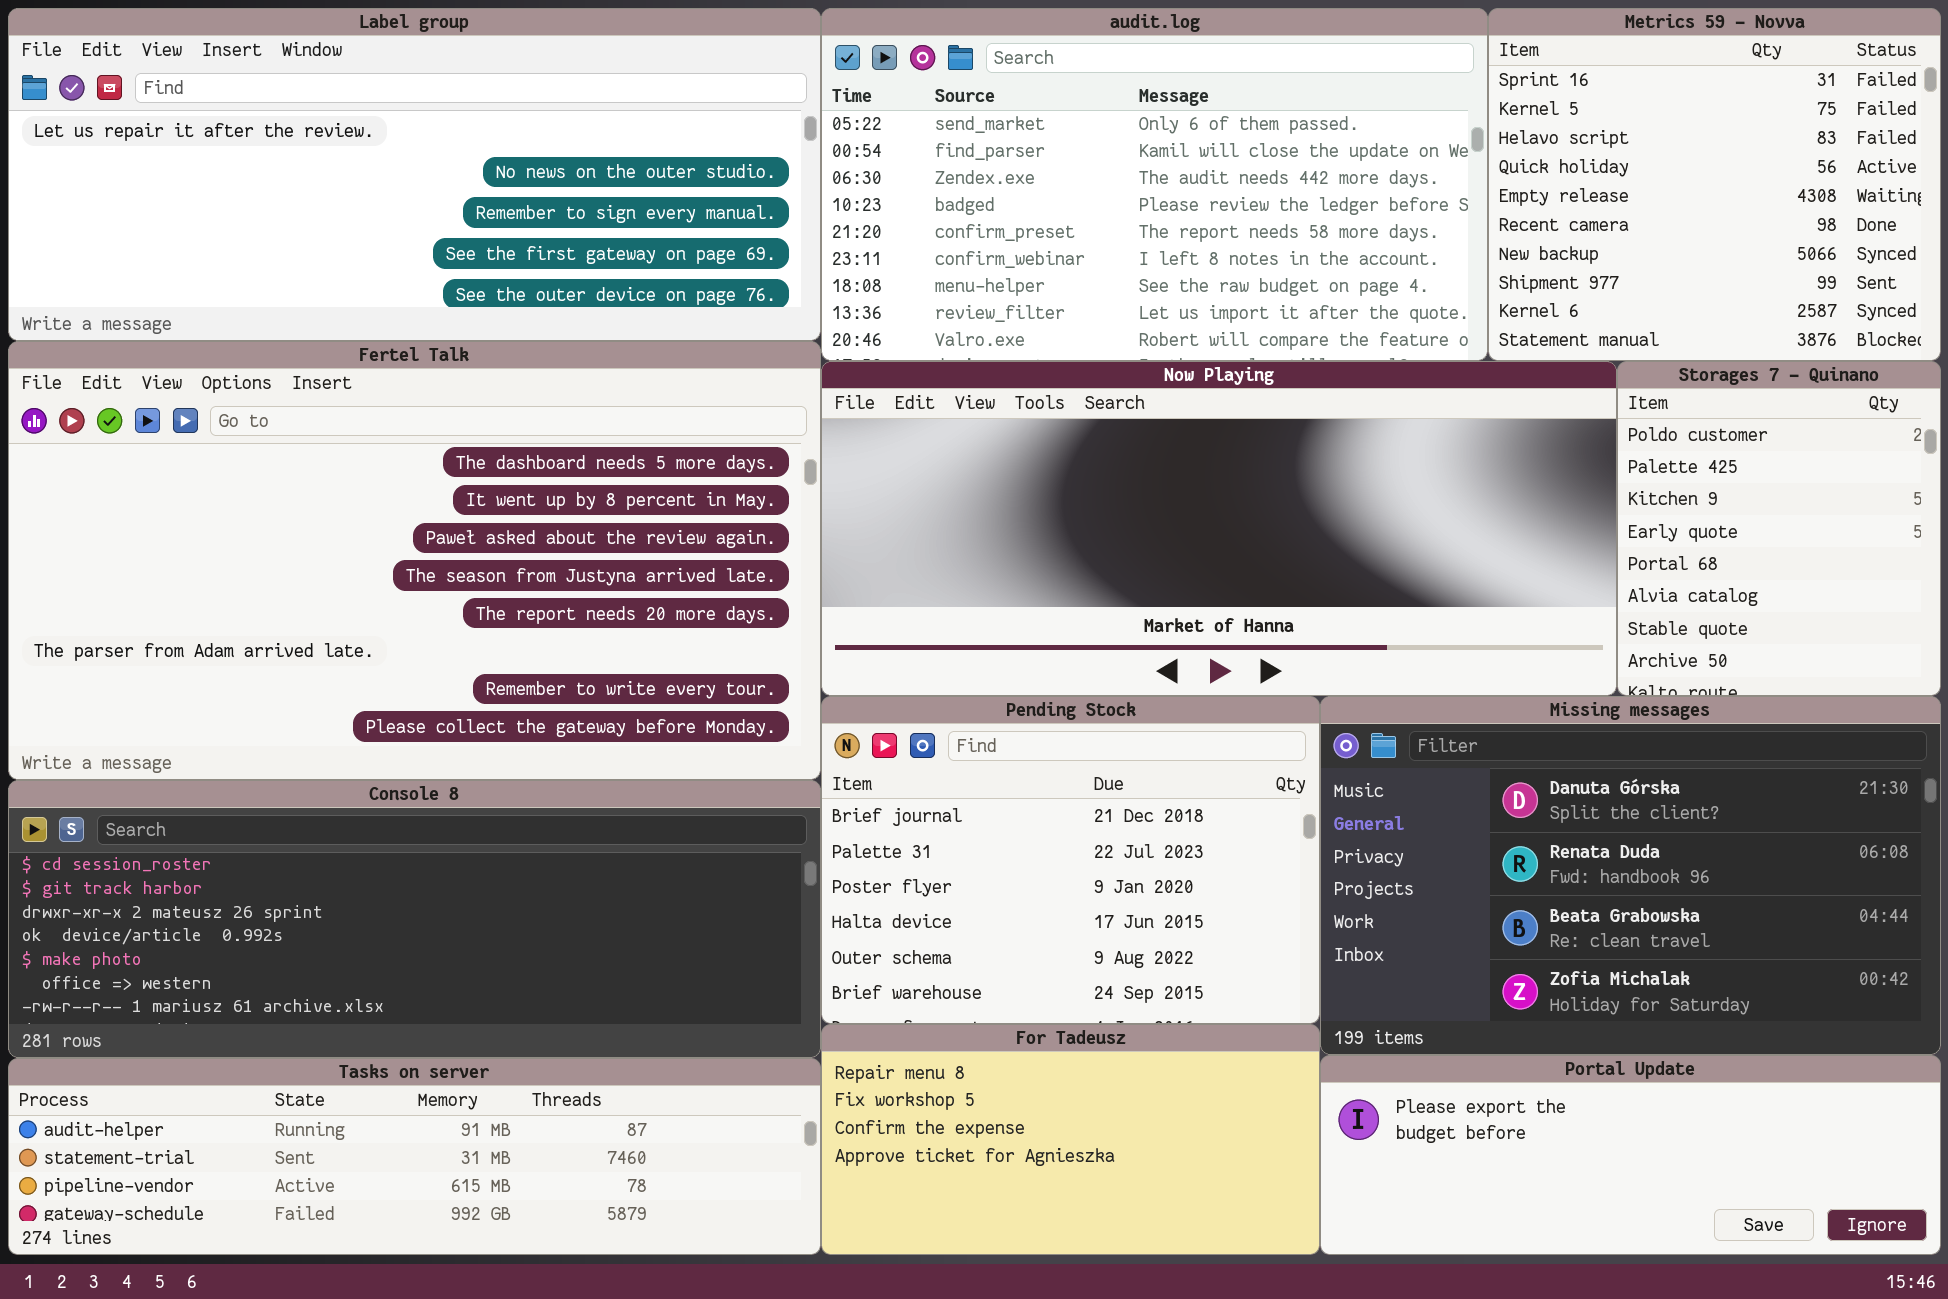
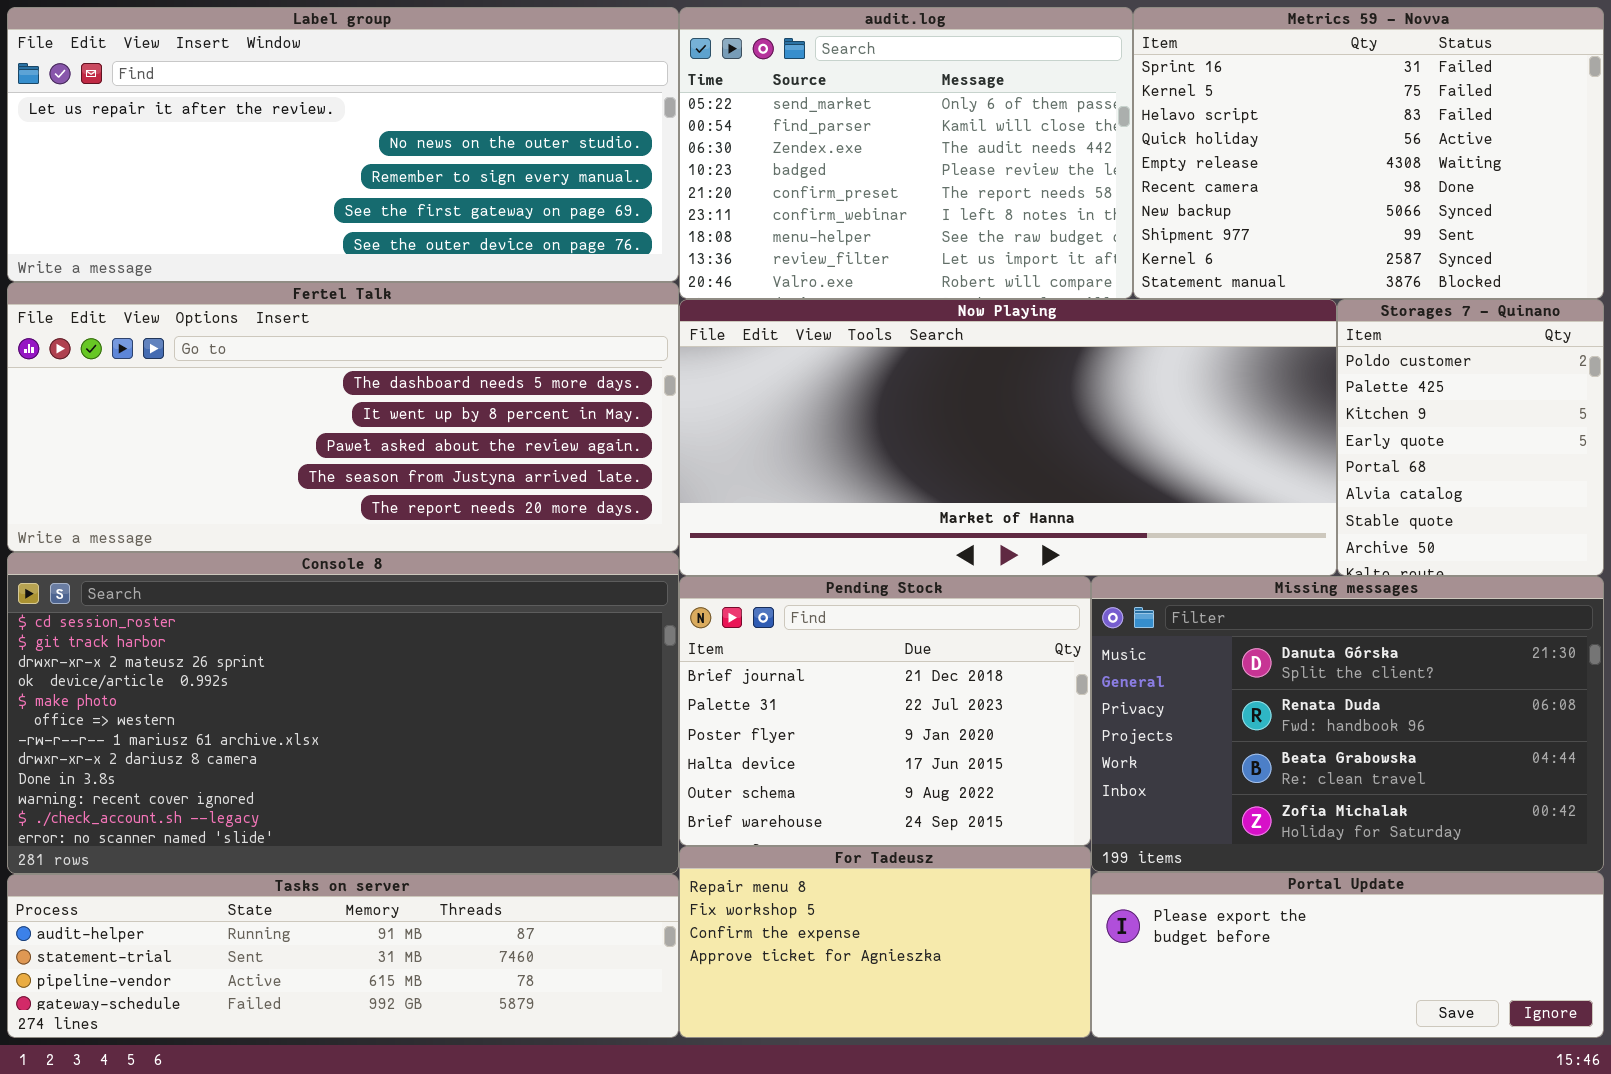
audit.log: [821,8,1488,361] -> [679,7,1133,299], resized
Metrics 59 - Novva: [1488,8,1941,361] -> [1133,7,1604,299], resized
Fertel Talk: [8,341,821,780] -> [7,282,679,552], resized
Console 8: [8,780,821,1058] -> [7,552,679,874], resized

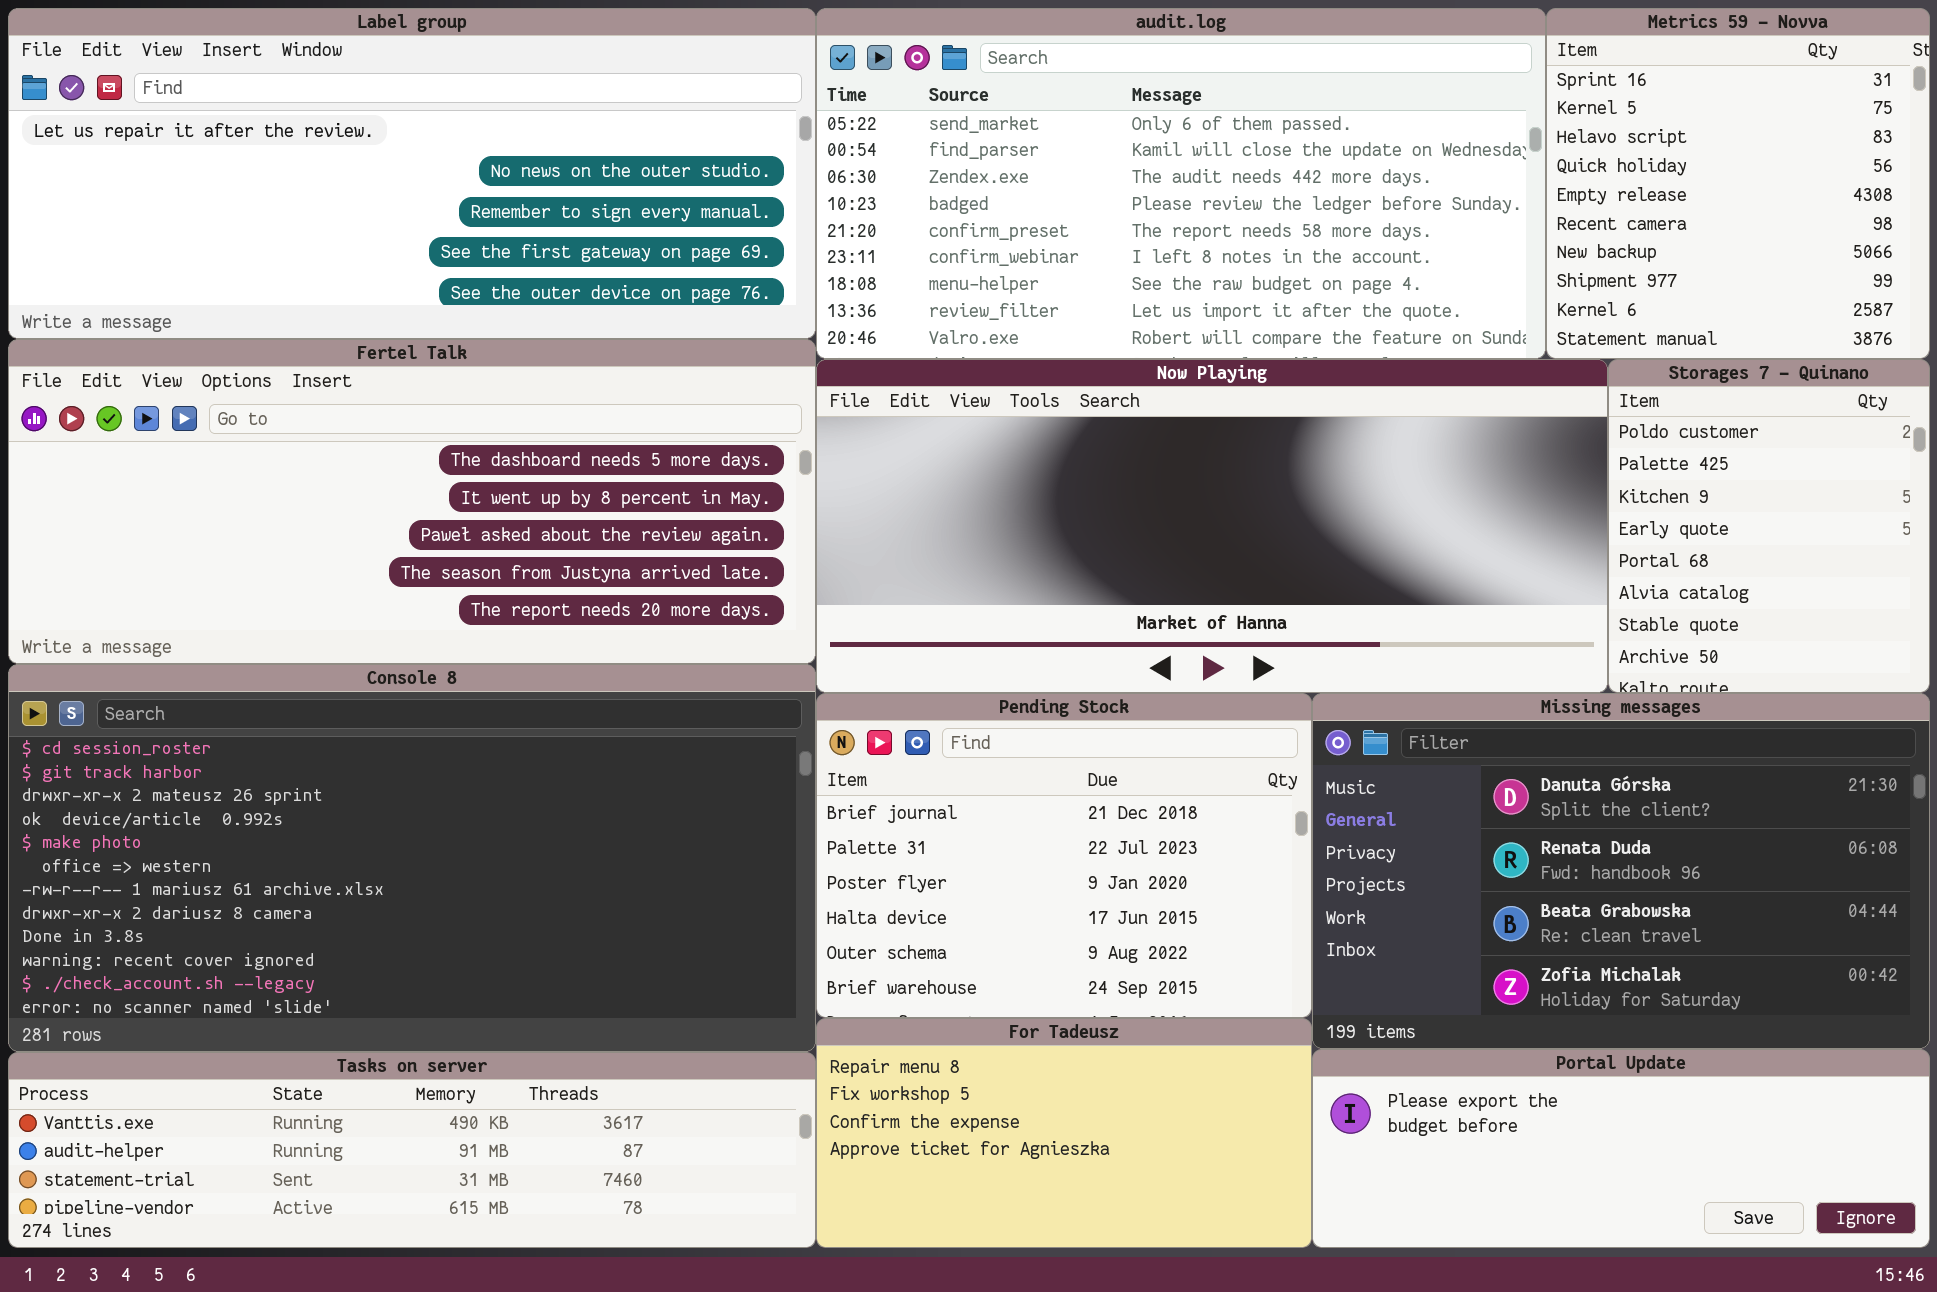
audit.log: [679,7,1133,299] -> [816,8,1546,359], resized
Metrics 59 - Novva: [1133,7,1604,299] -> [1546,8,1930,359], resized
Tasks on server: [7,874,679,1038] -> [8,1052,816,1248], scrolled up 1 row

